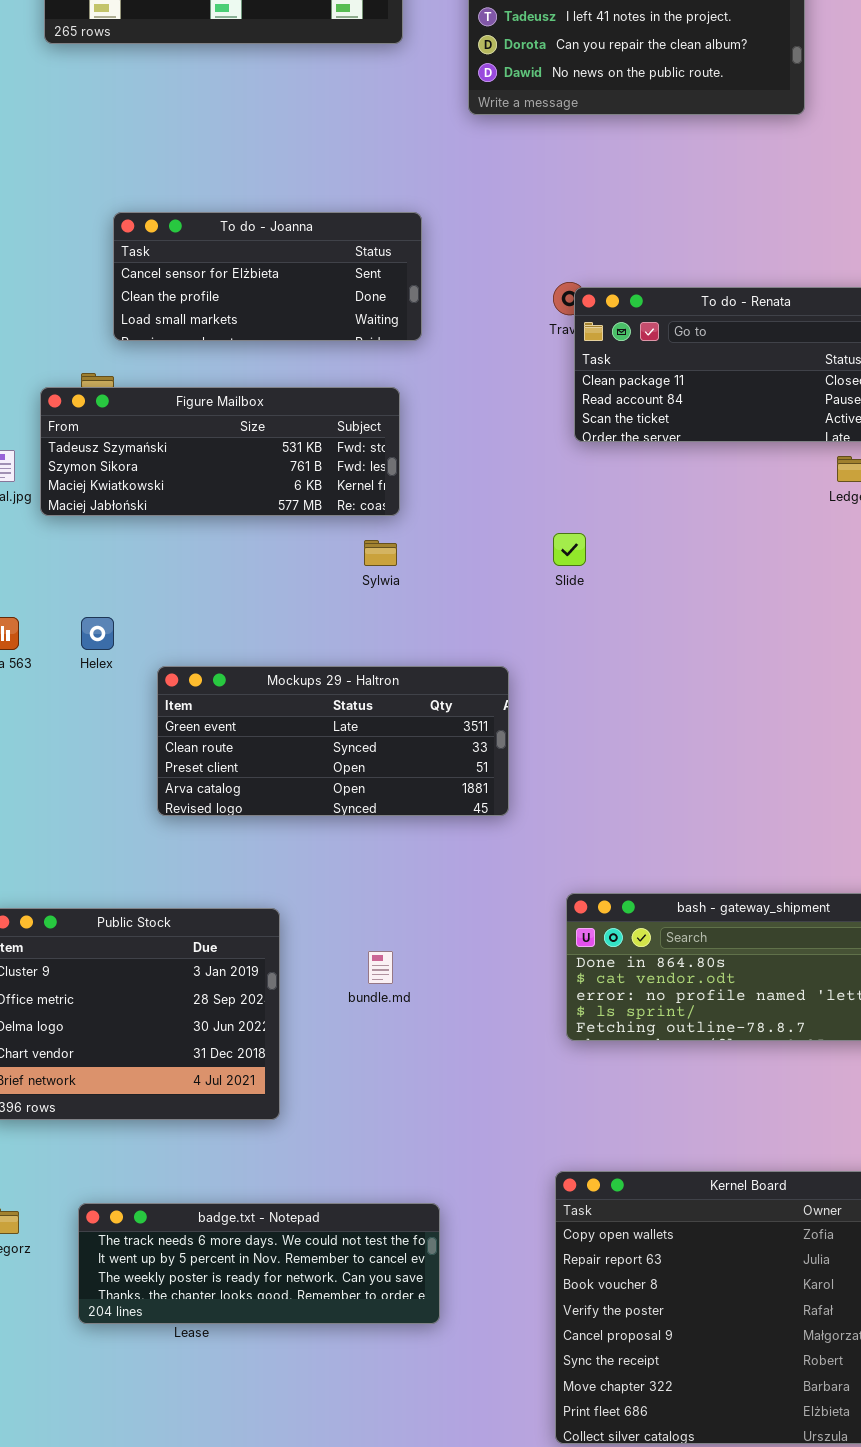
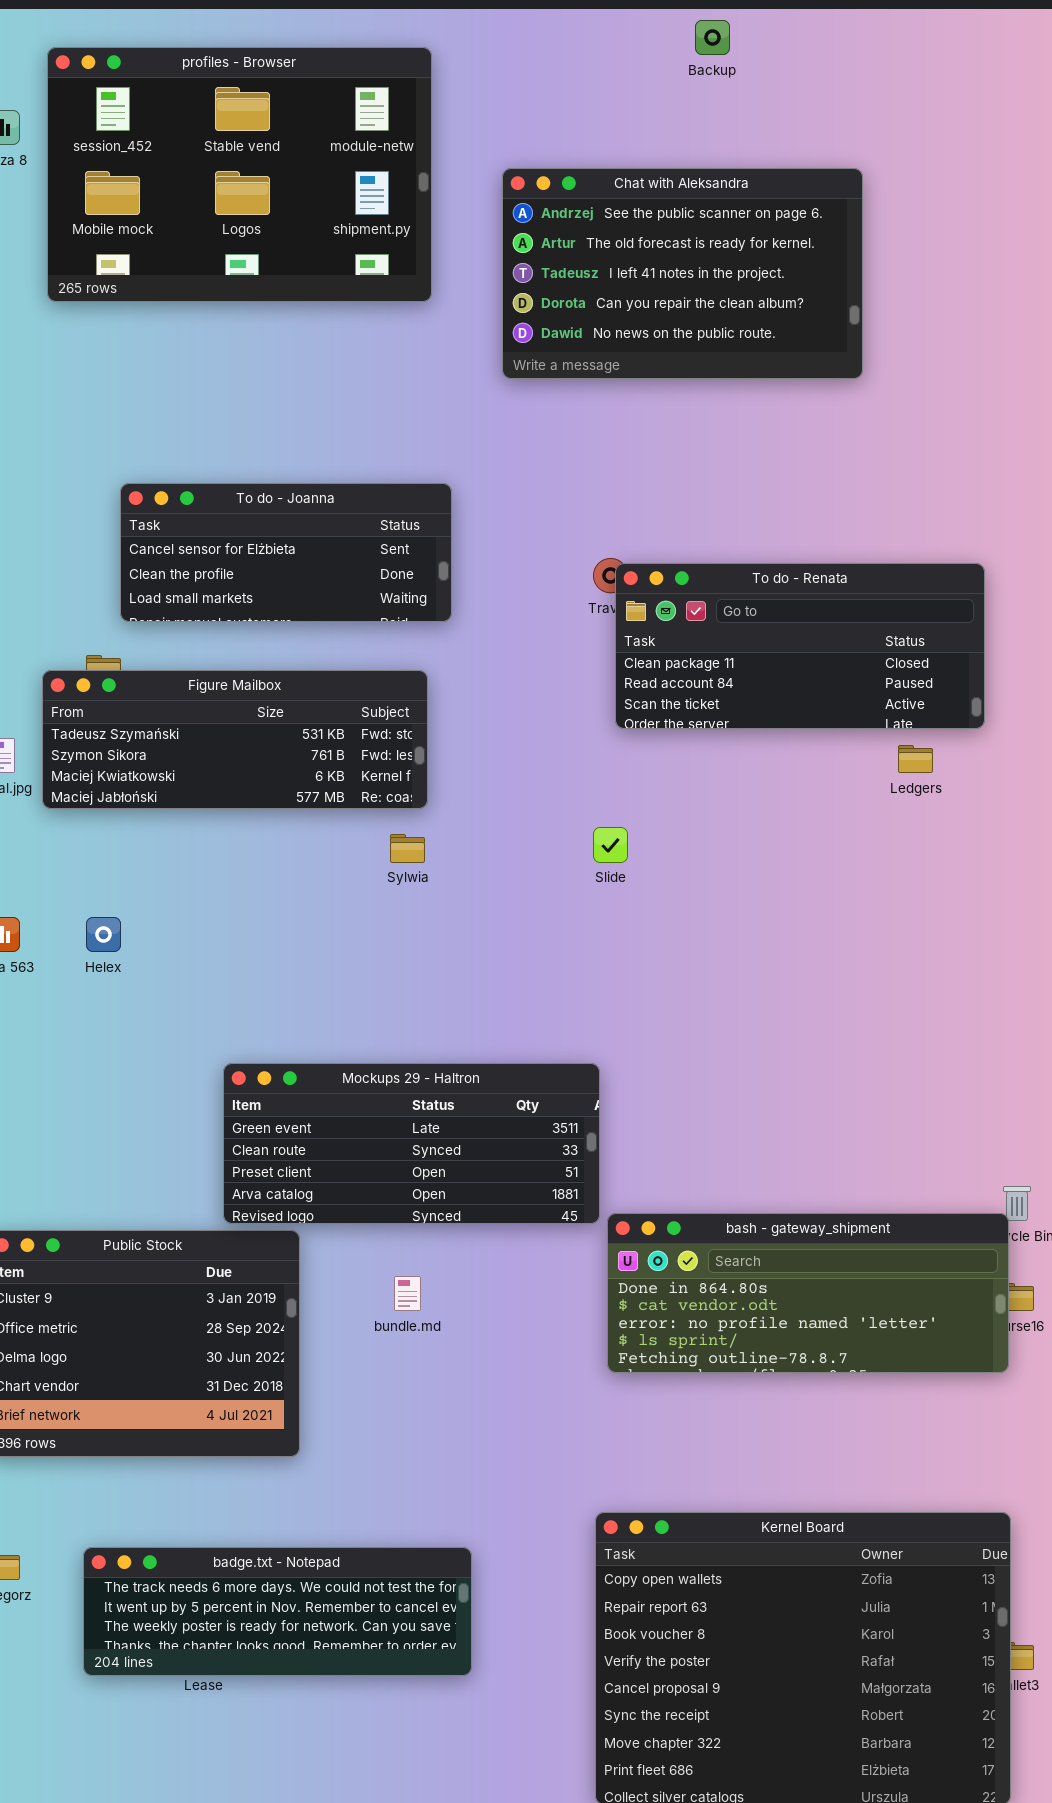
Mockups 29 - Haltron: [157,666,509,816] -> [223,1063,600,1224], moved

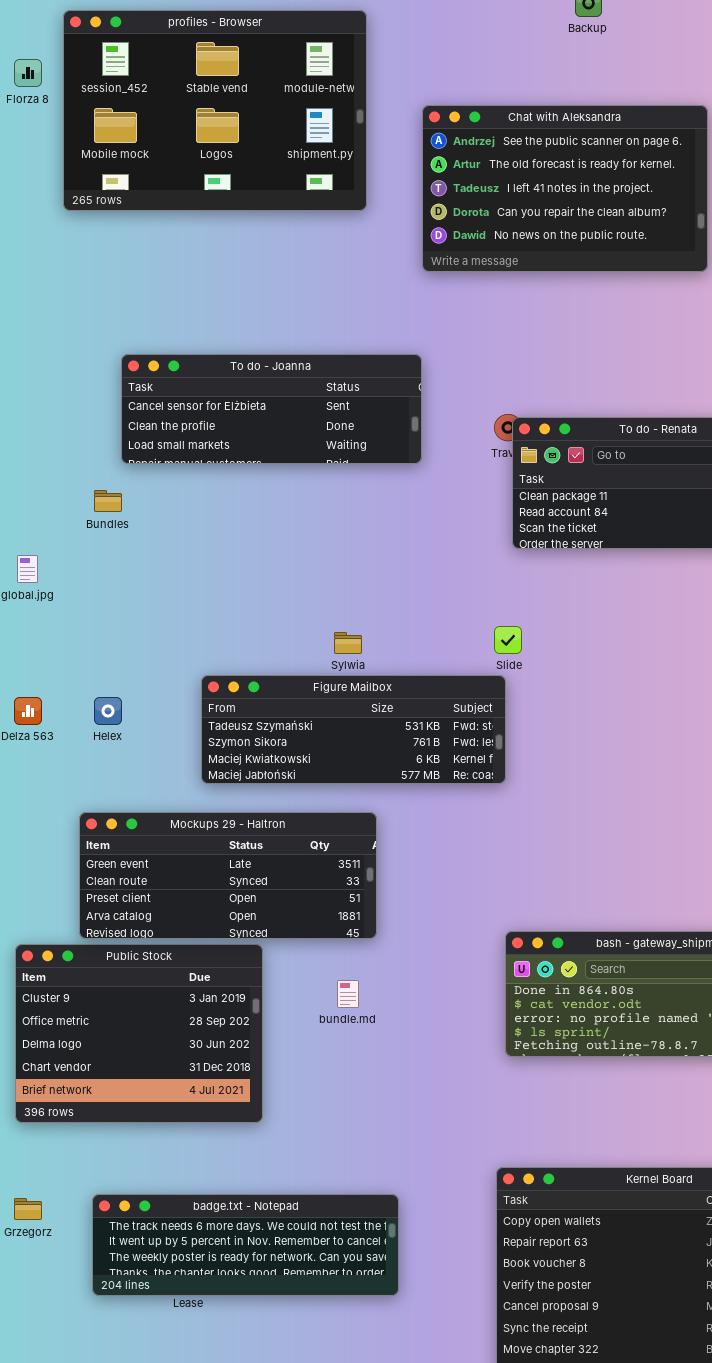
To do - Joanna: [120,483,452,622] -> [121,354,422,464], resized
Figure Mailbox: [42,670,428,809] -> [201,675,506,784], moved
Mockups 29 - Haltron: [223,1063,600,1224] -> [79,812,377,939], moved

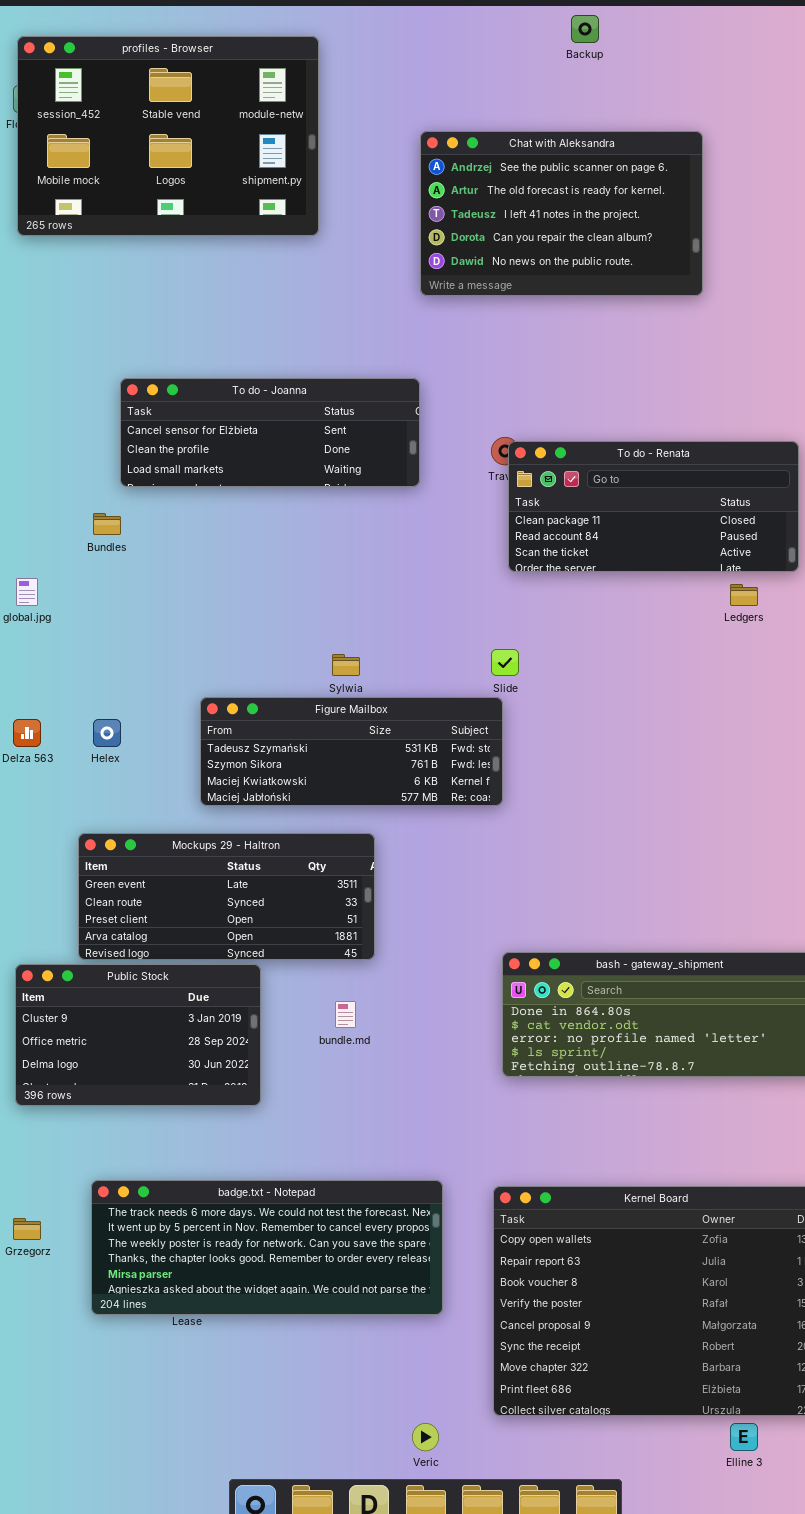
profiles - Browser: [63,10,367,211] -> [17,36,319,236], moved
Public Stock: [15,944,263,1123] -> [15,964,261,1106], resized
badge.txt - Notepad: [92,1194,399,1296] -> [91,1180,443,1315], resized

